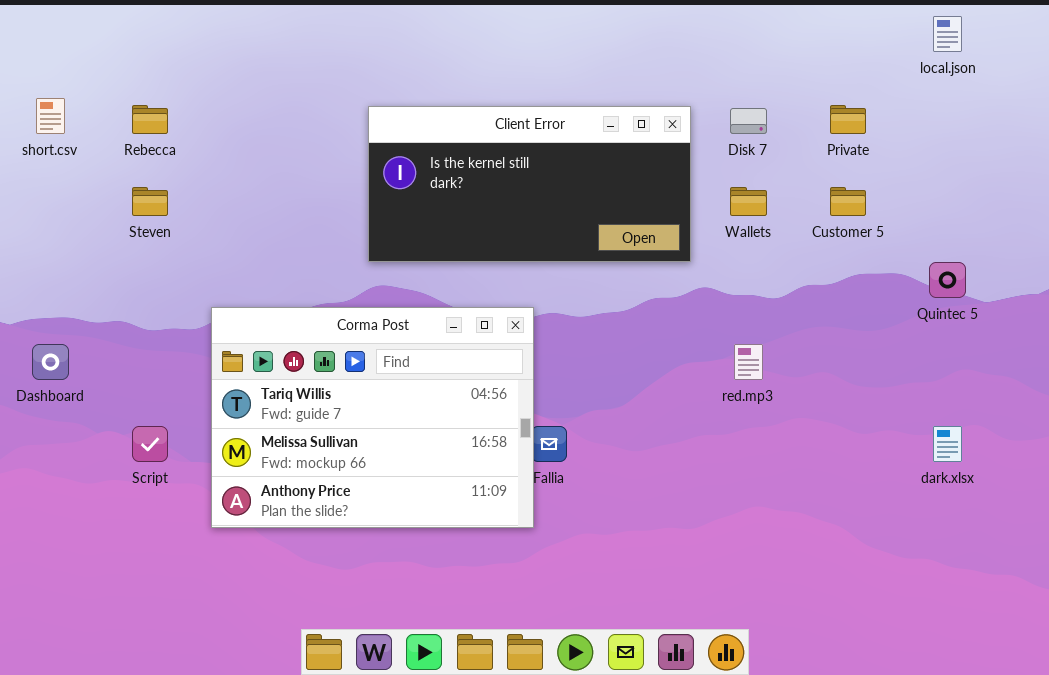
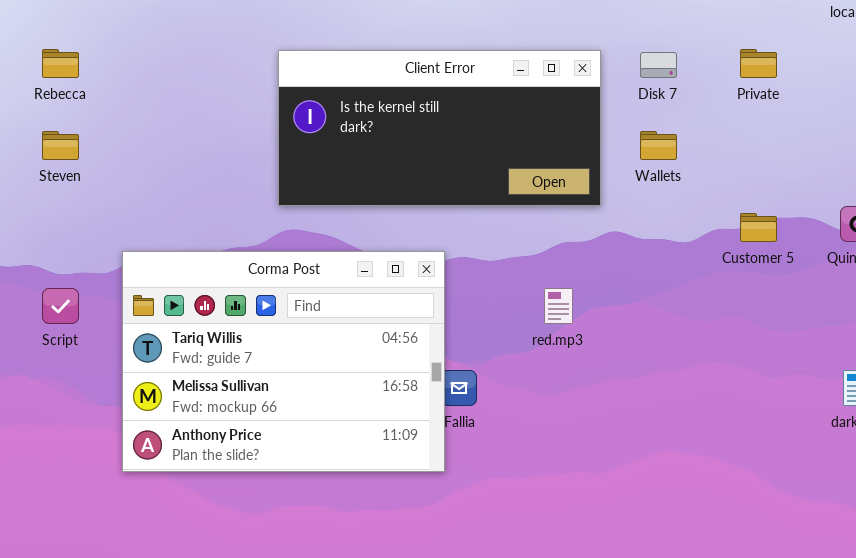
Customer 5: [830,187,866,216] -> [740,213,777,242], moved
red.mp3: [734,344,763,380] -> [544,288,573,324], moved
Script: [132,426,168,462] -> [42,288,79,324], moved

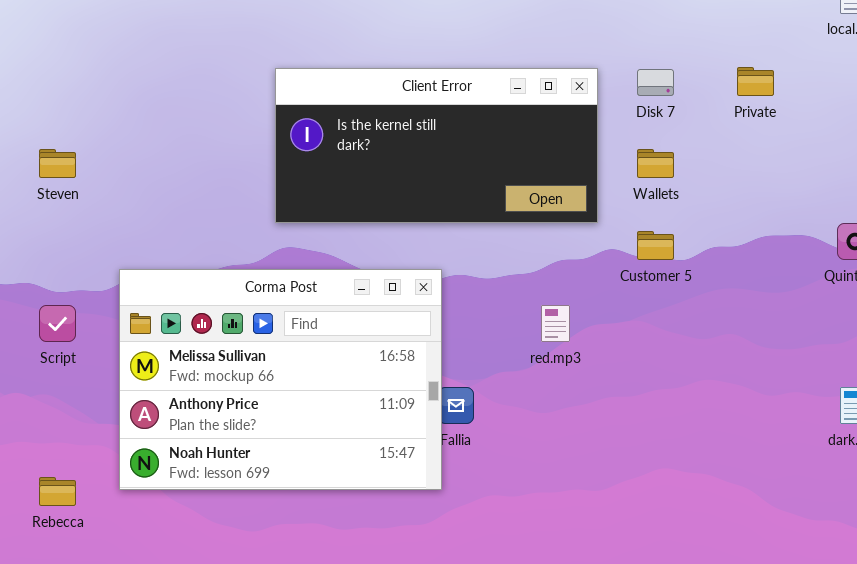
Rebecca: [42,49,79,78] -> [39,477,76,506], moved
Customer 5: [740,213,777,242] -> [637,231,674,260], moved
Corma Post: [122,251,445,472] -> [119,269,442,490], scrolled down 1 row

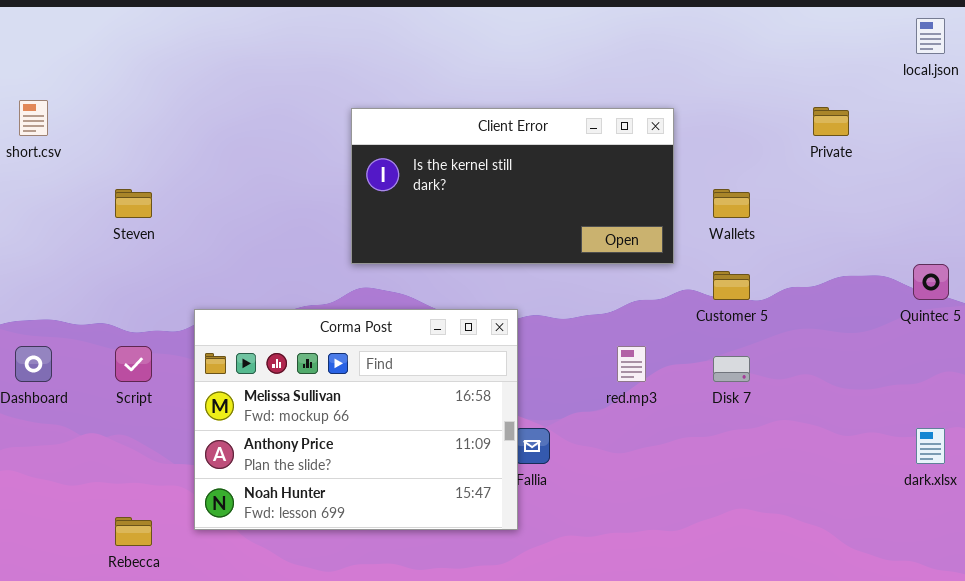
Disk 7: [637,69,674,96] -> [713,356,750,382], moved

